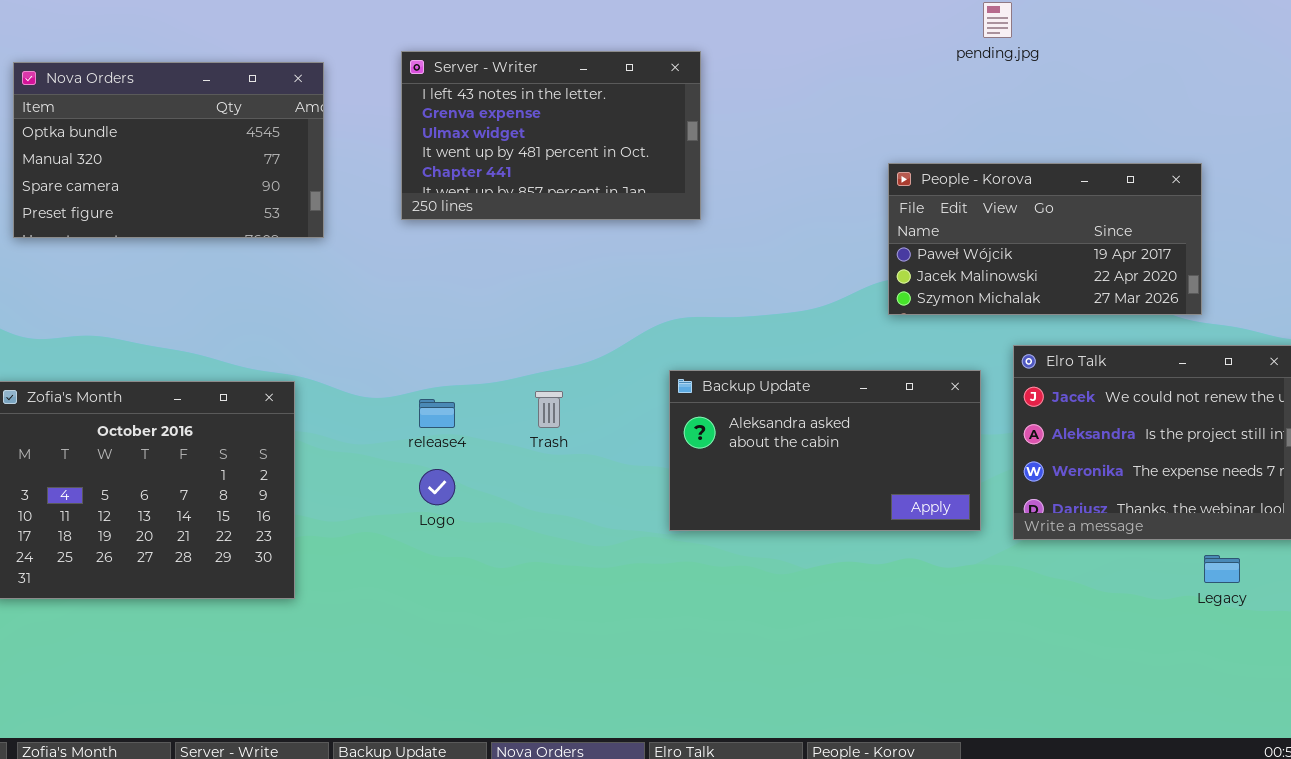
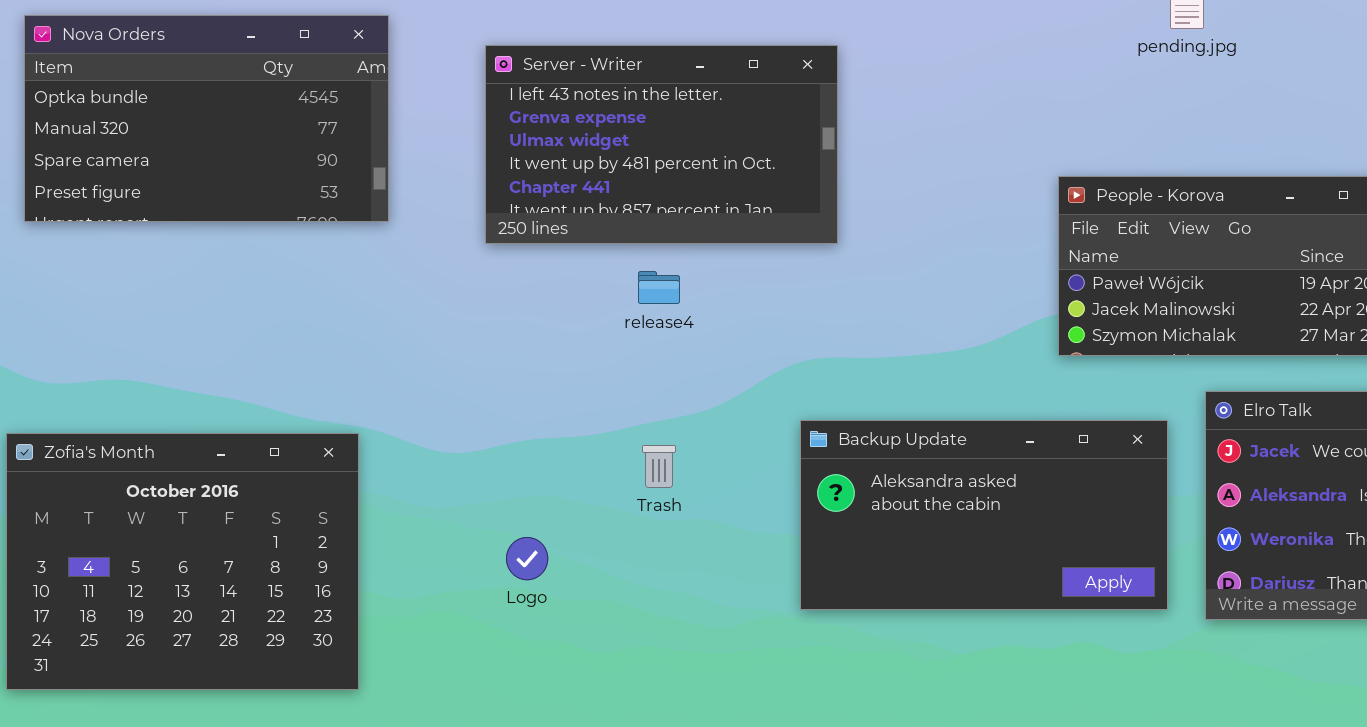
Nova Orders: [13,62,324,238] -> [24,15,389,222], moved
release4: [419,399,455,428] -> [638,271,680,304], moved

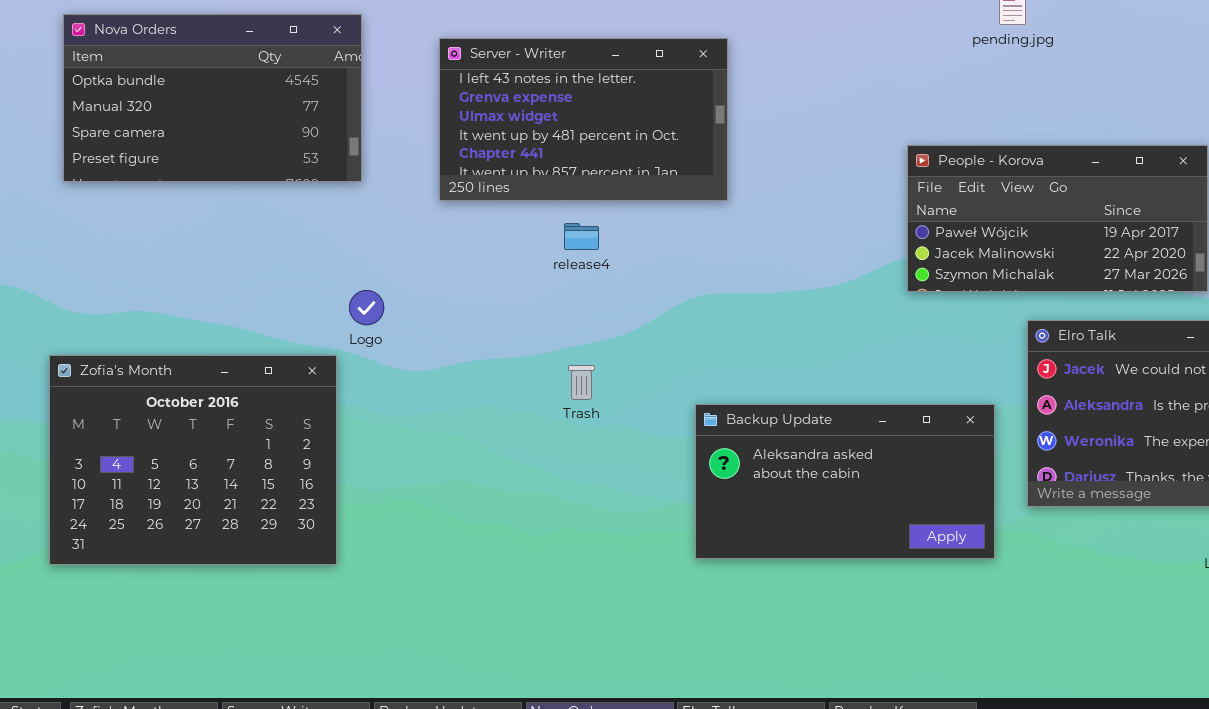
Backup Update: [800,420,1168,610] -> [695,404,995,559], moved
Logo: [506,537,548,580] -> [349,290,384,325], moved

